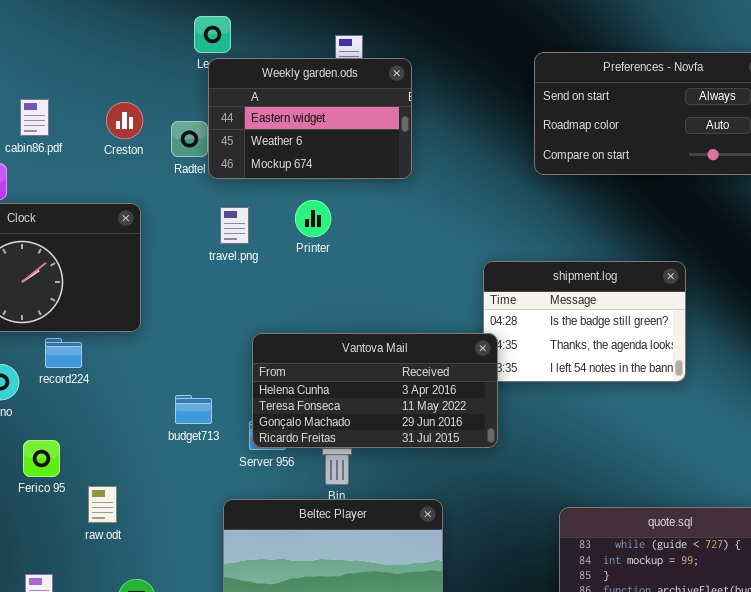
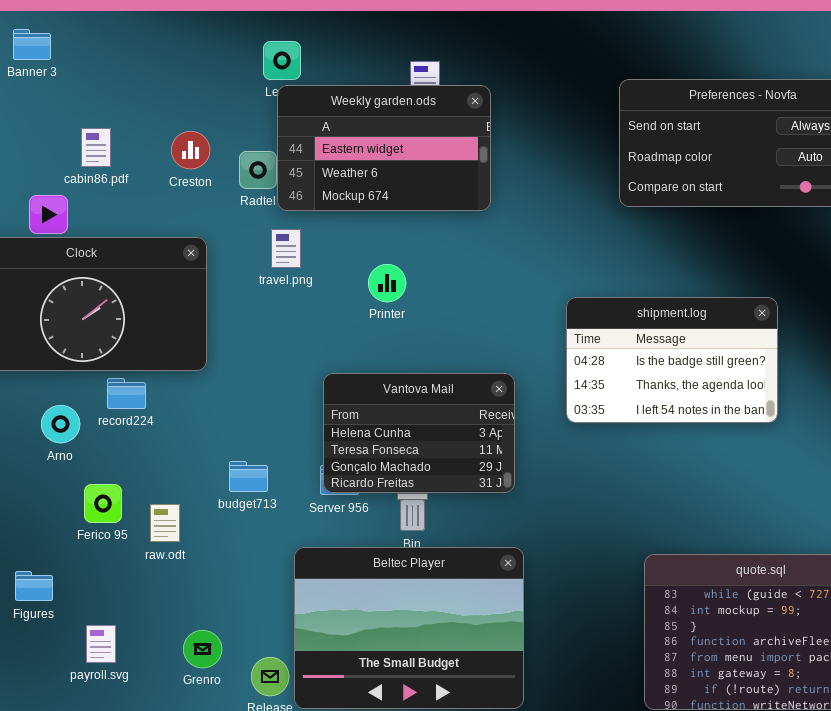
Printer: [295,200,331,237] -> [368,264,406,302], moved
travel.png: [220,207,249,244] -> [271,229,301,268], moved
Vantova Mail: [252,333,498,448] -> [323,373,515,493], resized
budget713: [175,395,212,424] -> [229,461,268,492], moved
raw.odt: [88,486,117,523] -> [150,504,180,542], moved

